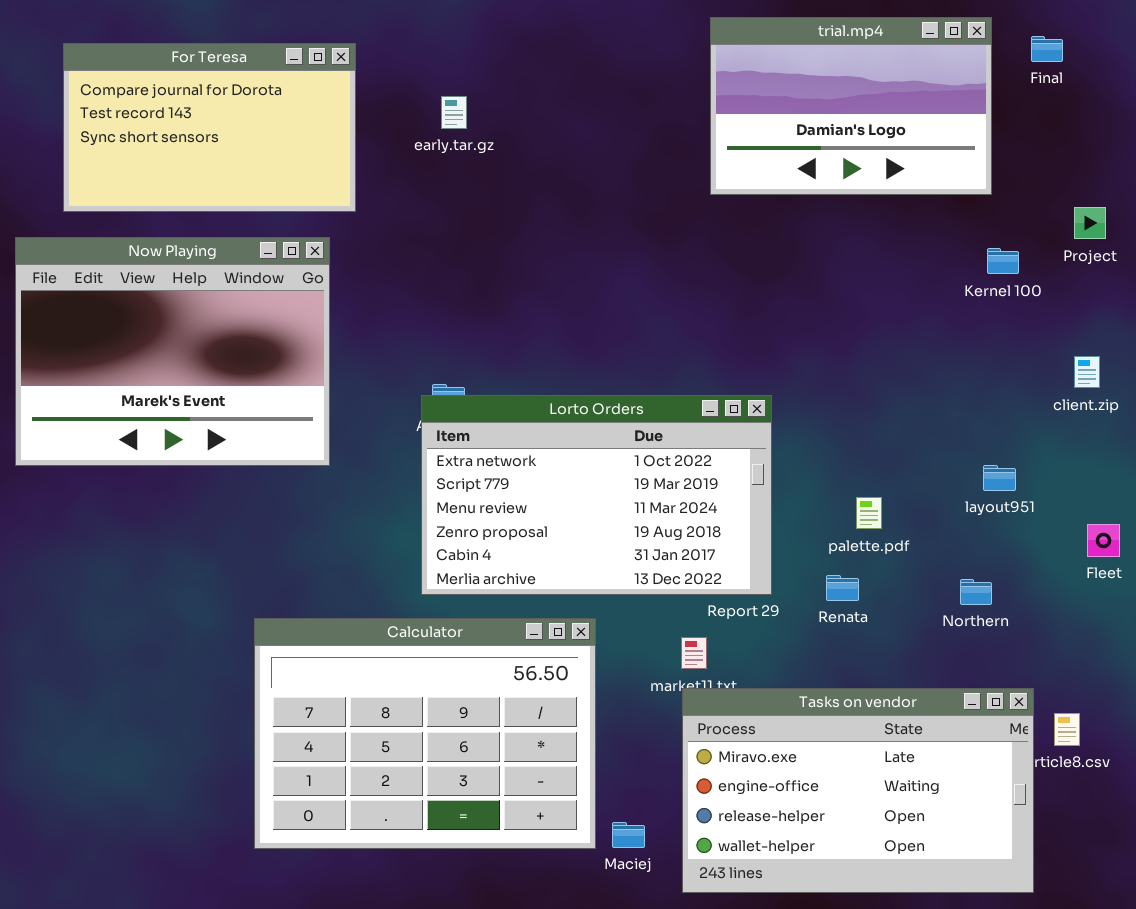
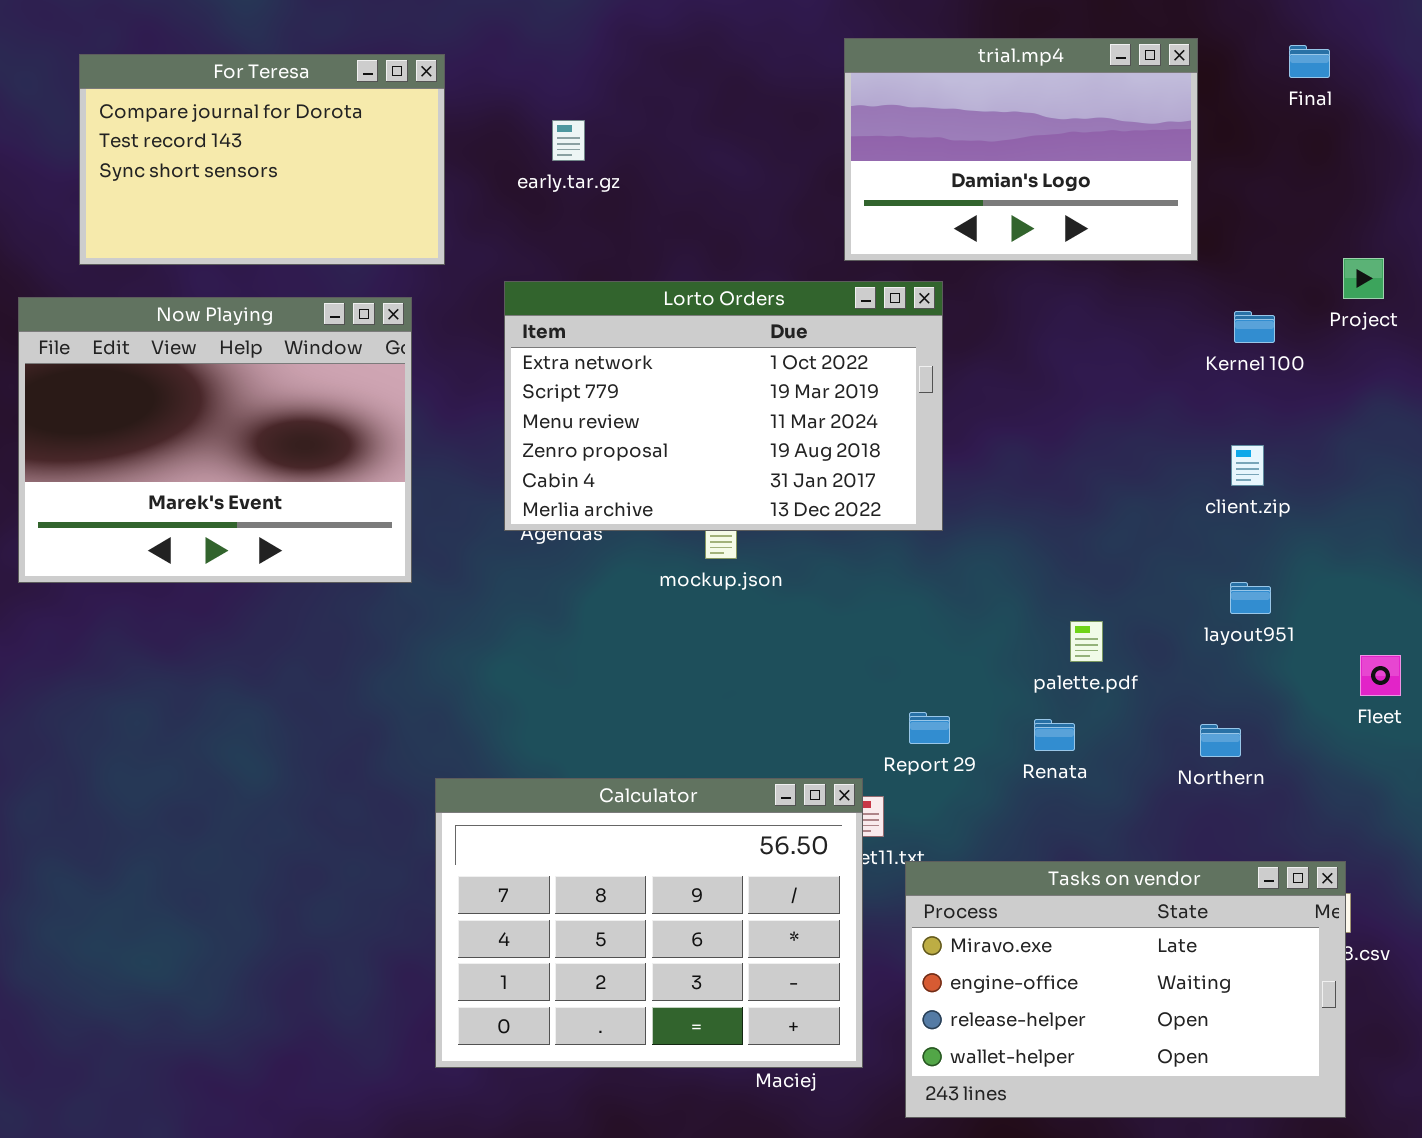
trial.mp4: [710,17,992,195] -> [844,38,1198,261], moved
client.zip: [1074,356,1100,388] -> [1231,445,1264,486], moved
Lorto Orders: [421,395,772,595] -> [504,281,943,531], moved
Calculator: [254,618,596,849] -> [435,778,863,1068], moved
Tasks on vendor: [682,688,1034,893] -> [905,861,1346,1118], moved

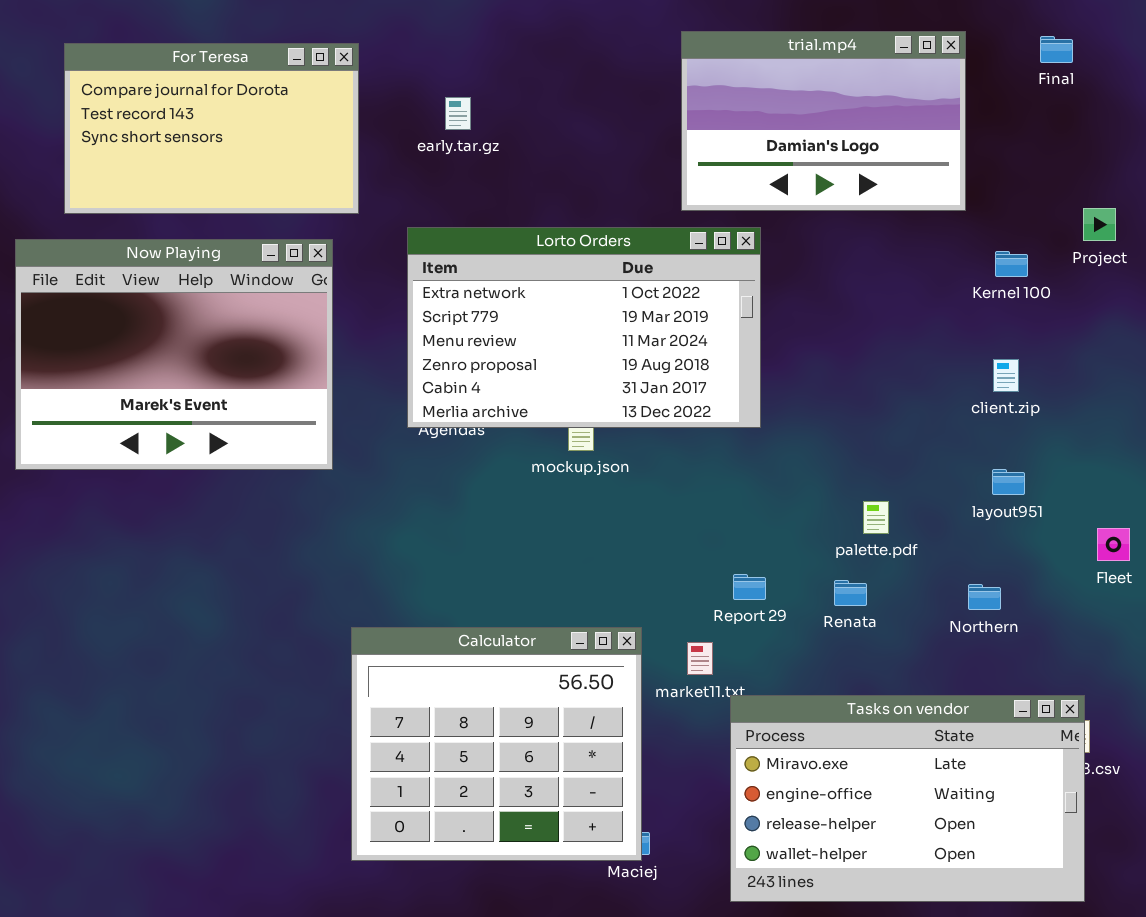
Calculator: [435,778,863,1068] -> [351,627,642,861], resized

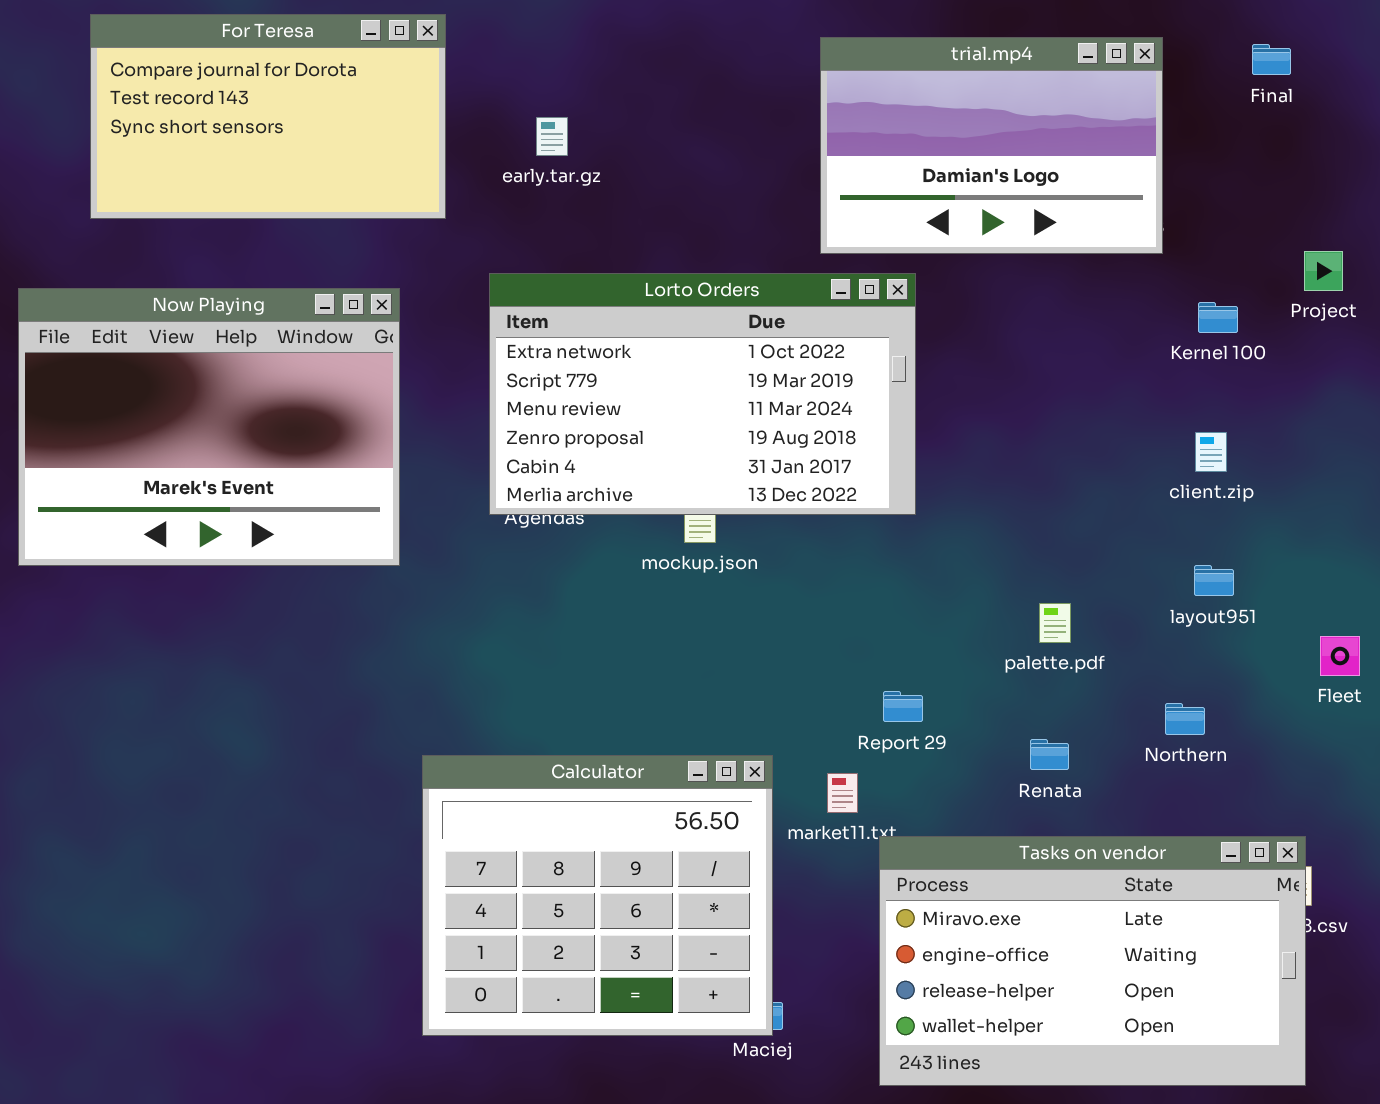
For Teresa: [64,43,359,214] -> [90,14,446,219], moved
Renata: [834,580,867,606] -> [1030,739,1069,770], moved

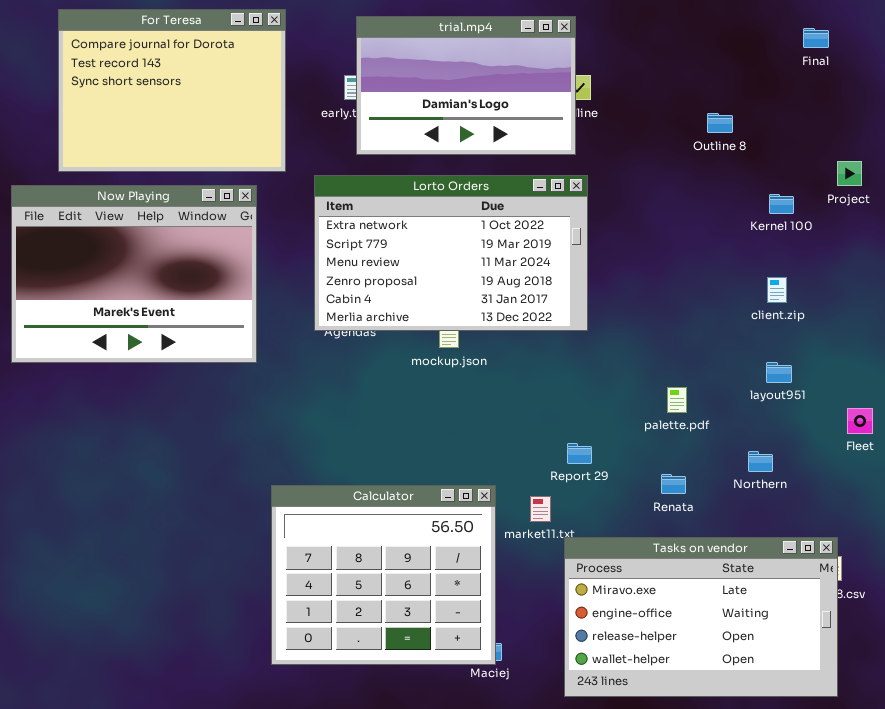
For Teresa: [90,14,446,219] -> [58,9,286,172], resized
trial.mp4: [820,37,1163,254] -> [356,16,576,155], moved

